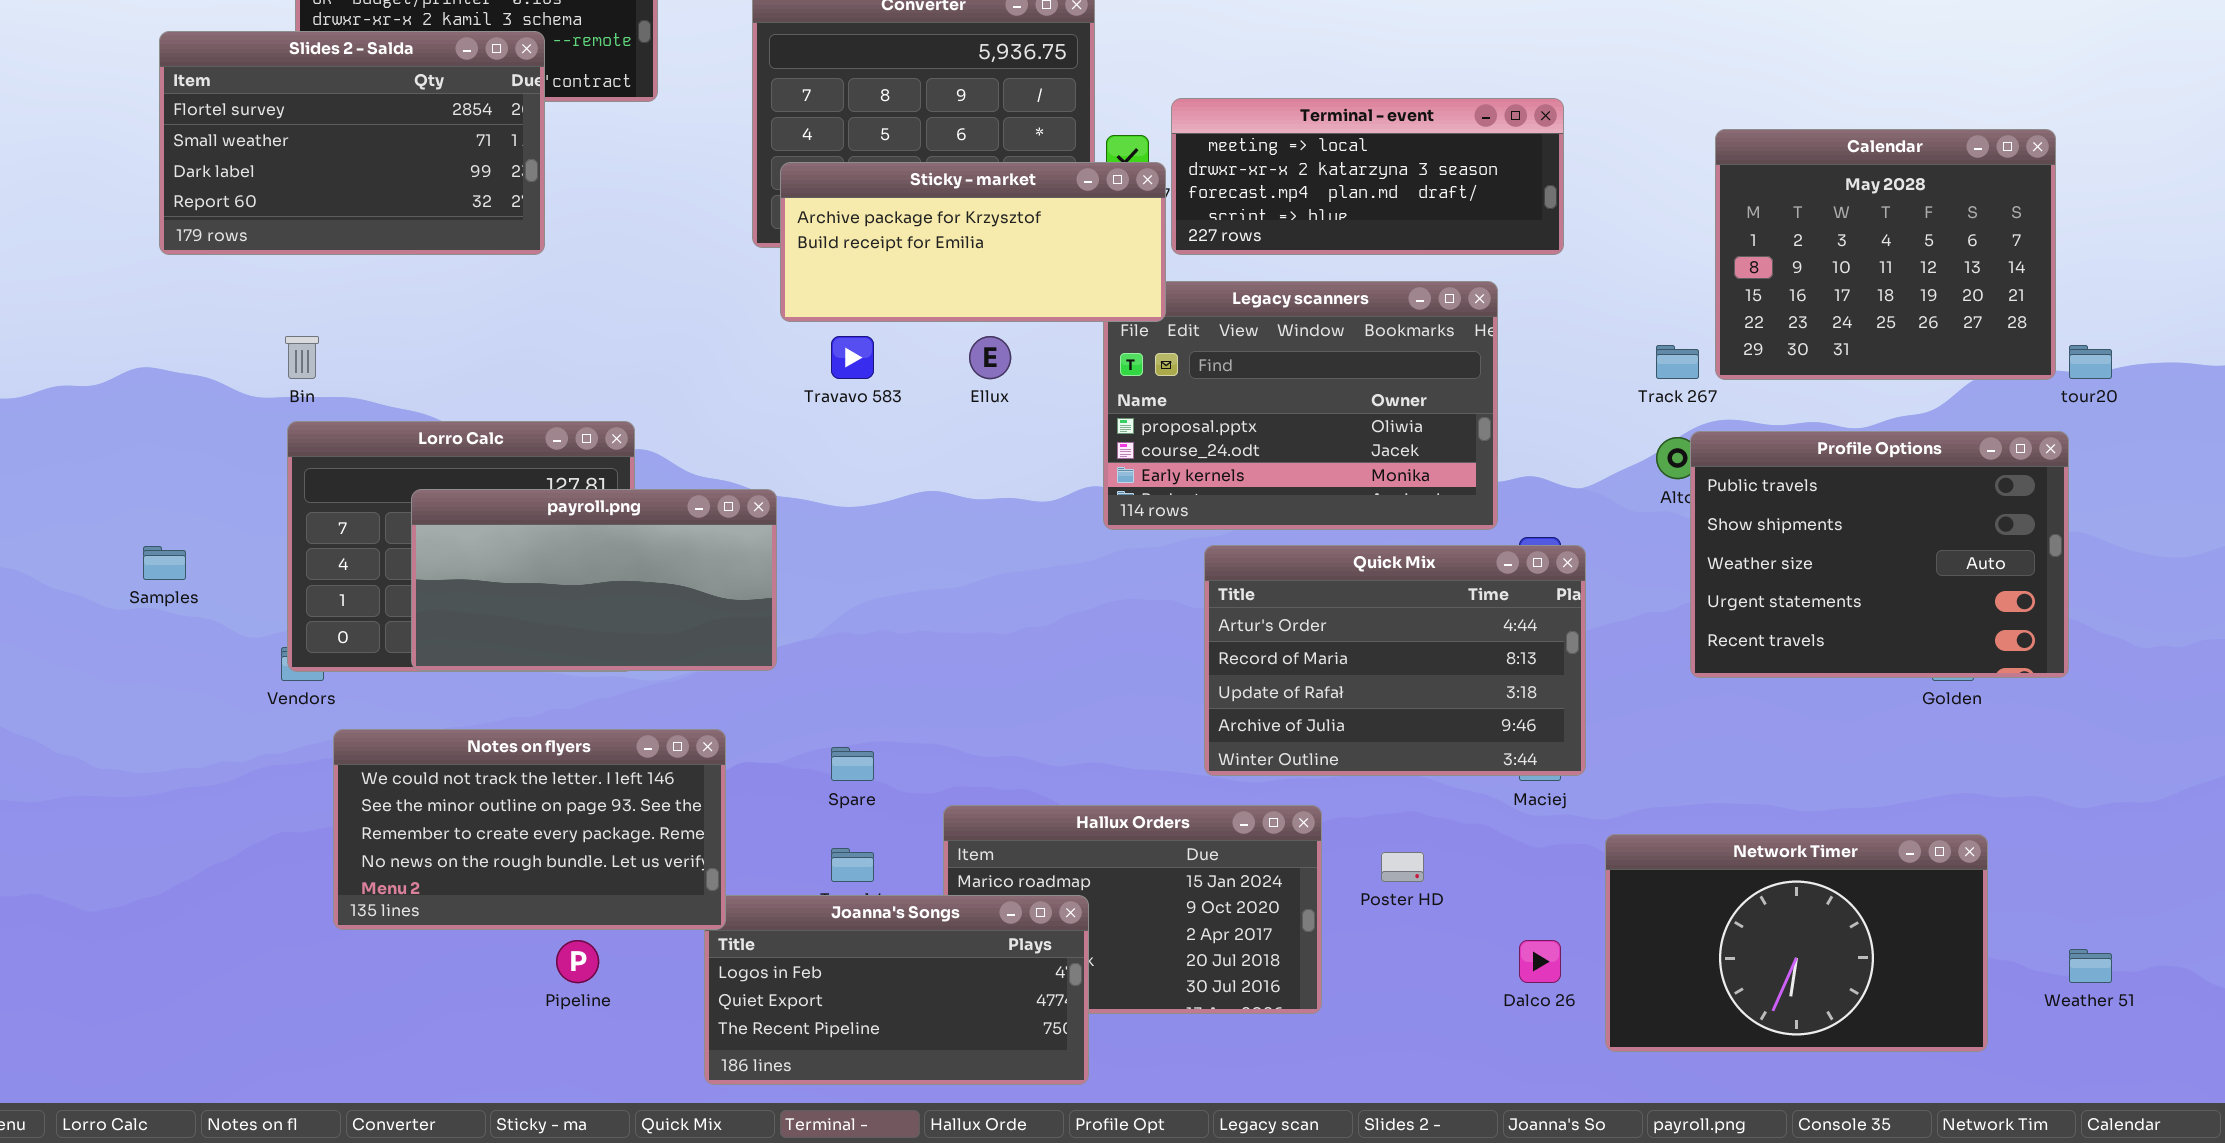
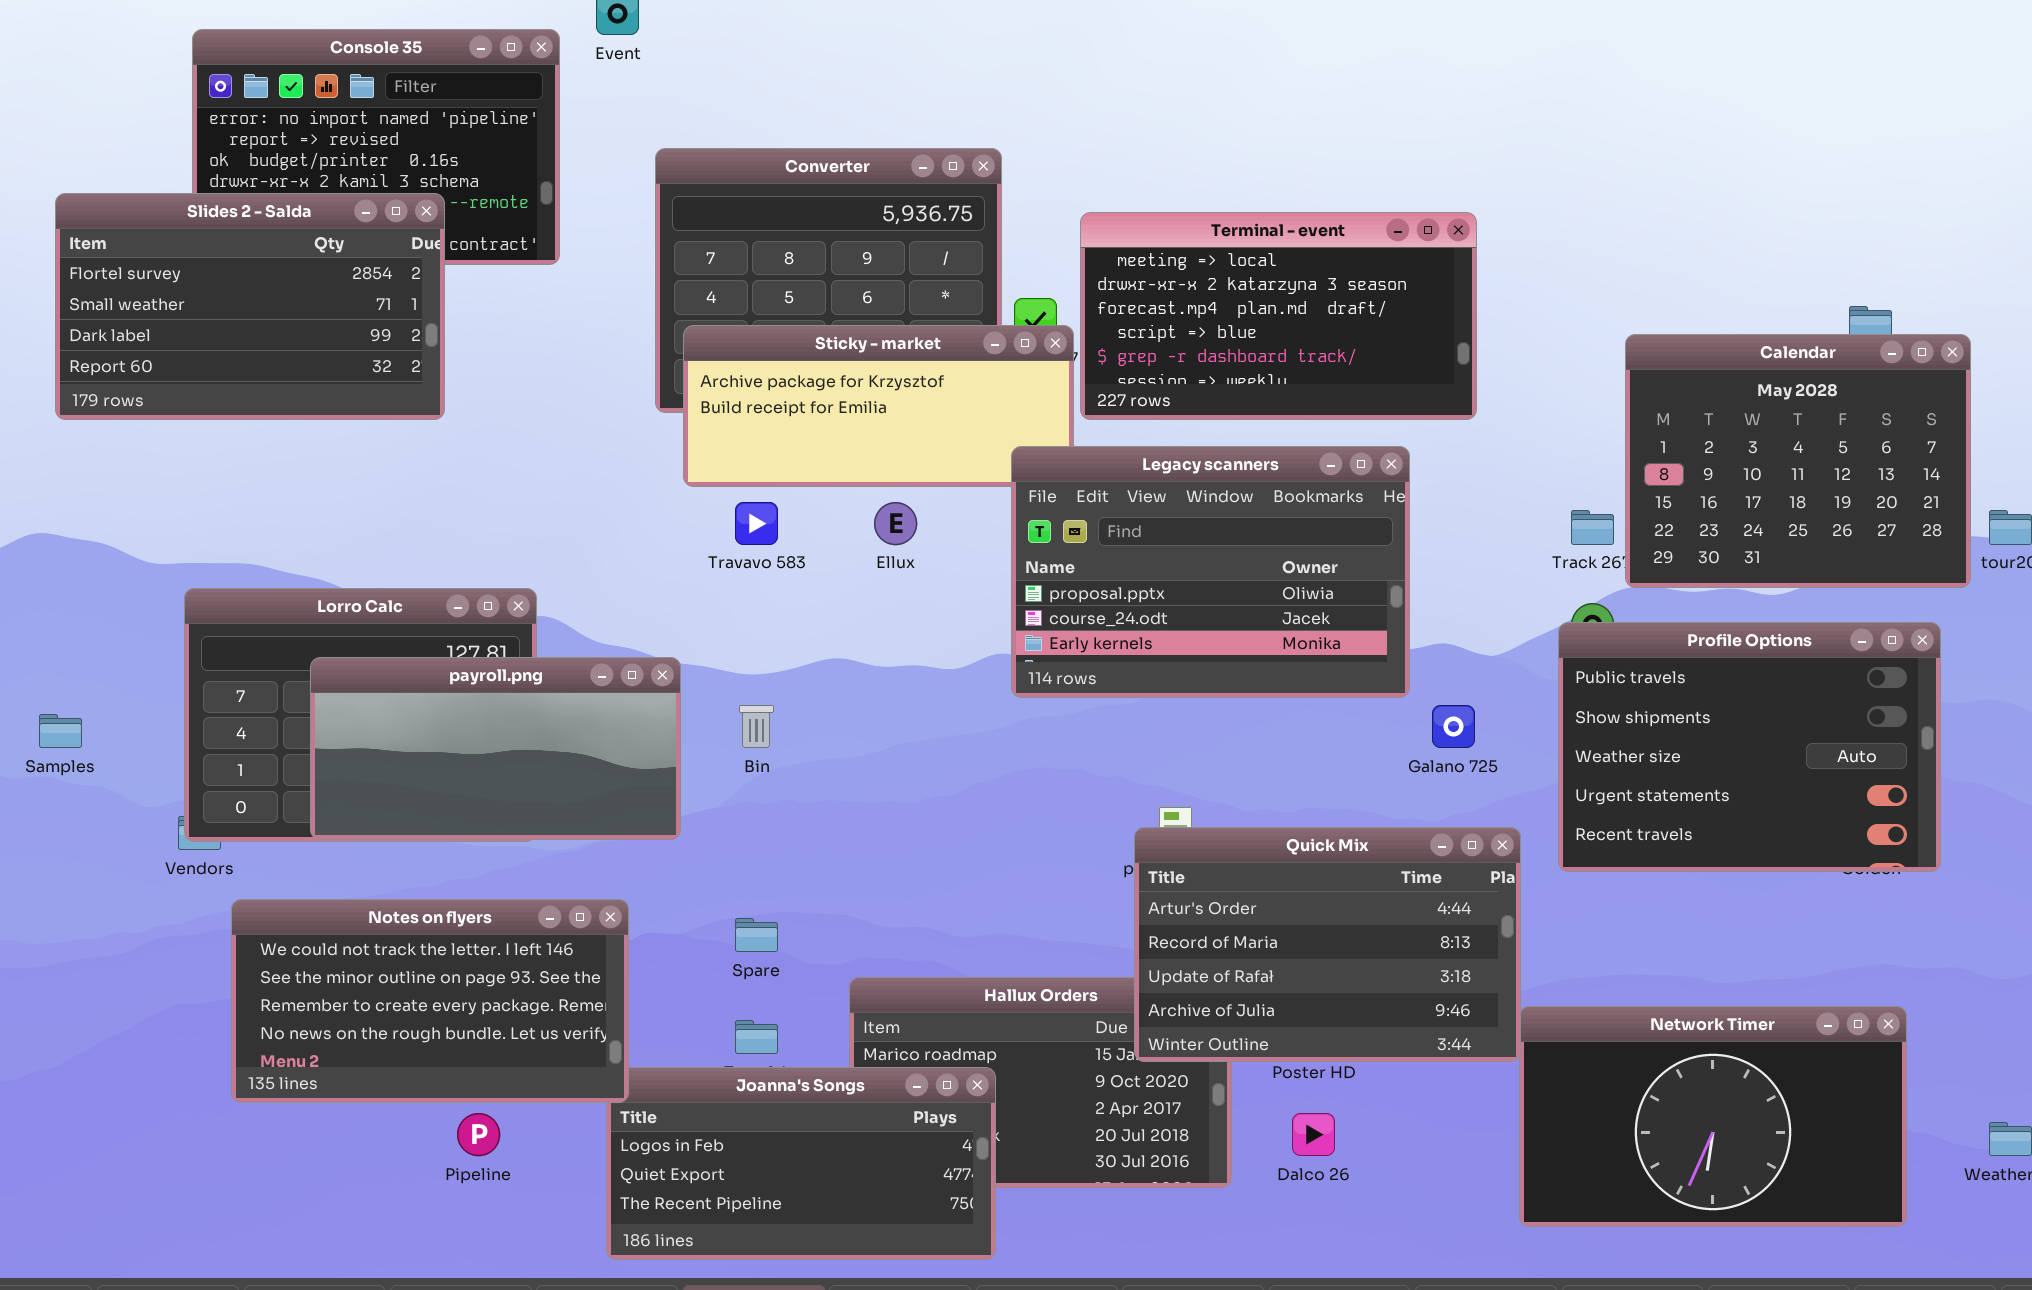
Terminal - event: [1171,98,1564,255] -> [1080,212,1477,420], resized
Calendar: [1715,129,2056,380] -> [1625,334,1971,588], moved
Legacy scanners: [1103,281,1498,530] -> [1011,446,1410,698], raised
Bin: [285,336,319,379] -> [739,705,774,748], moved
Profile Options: [1690,431,2069,678] -> [1558,622,1941,872], moved
Quick Mix: [1204,545,1586,776] -> [1134,827,1521,1062], moved
Dalco 26: [1519,940,1561,983] -> [1292,1113,1335,1156], moved

